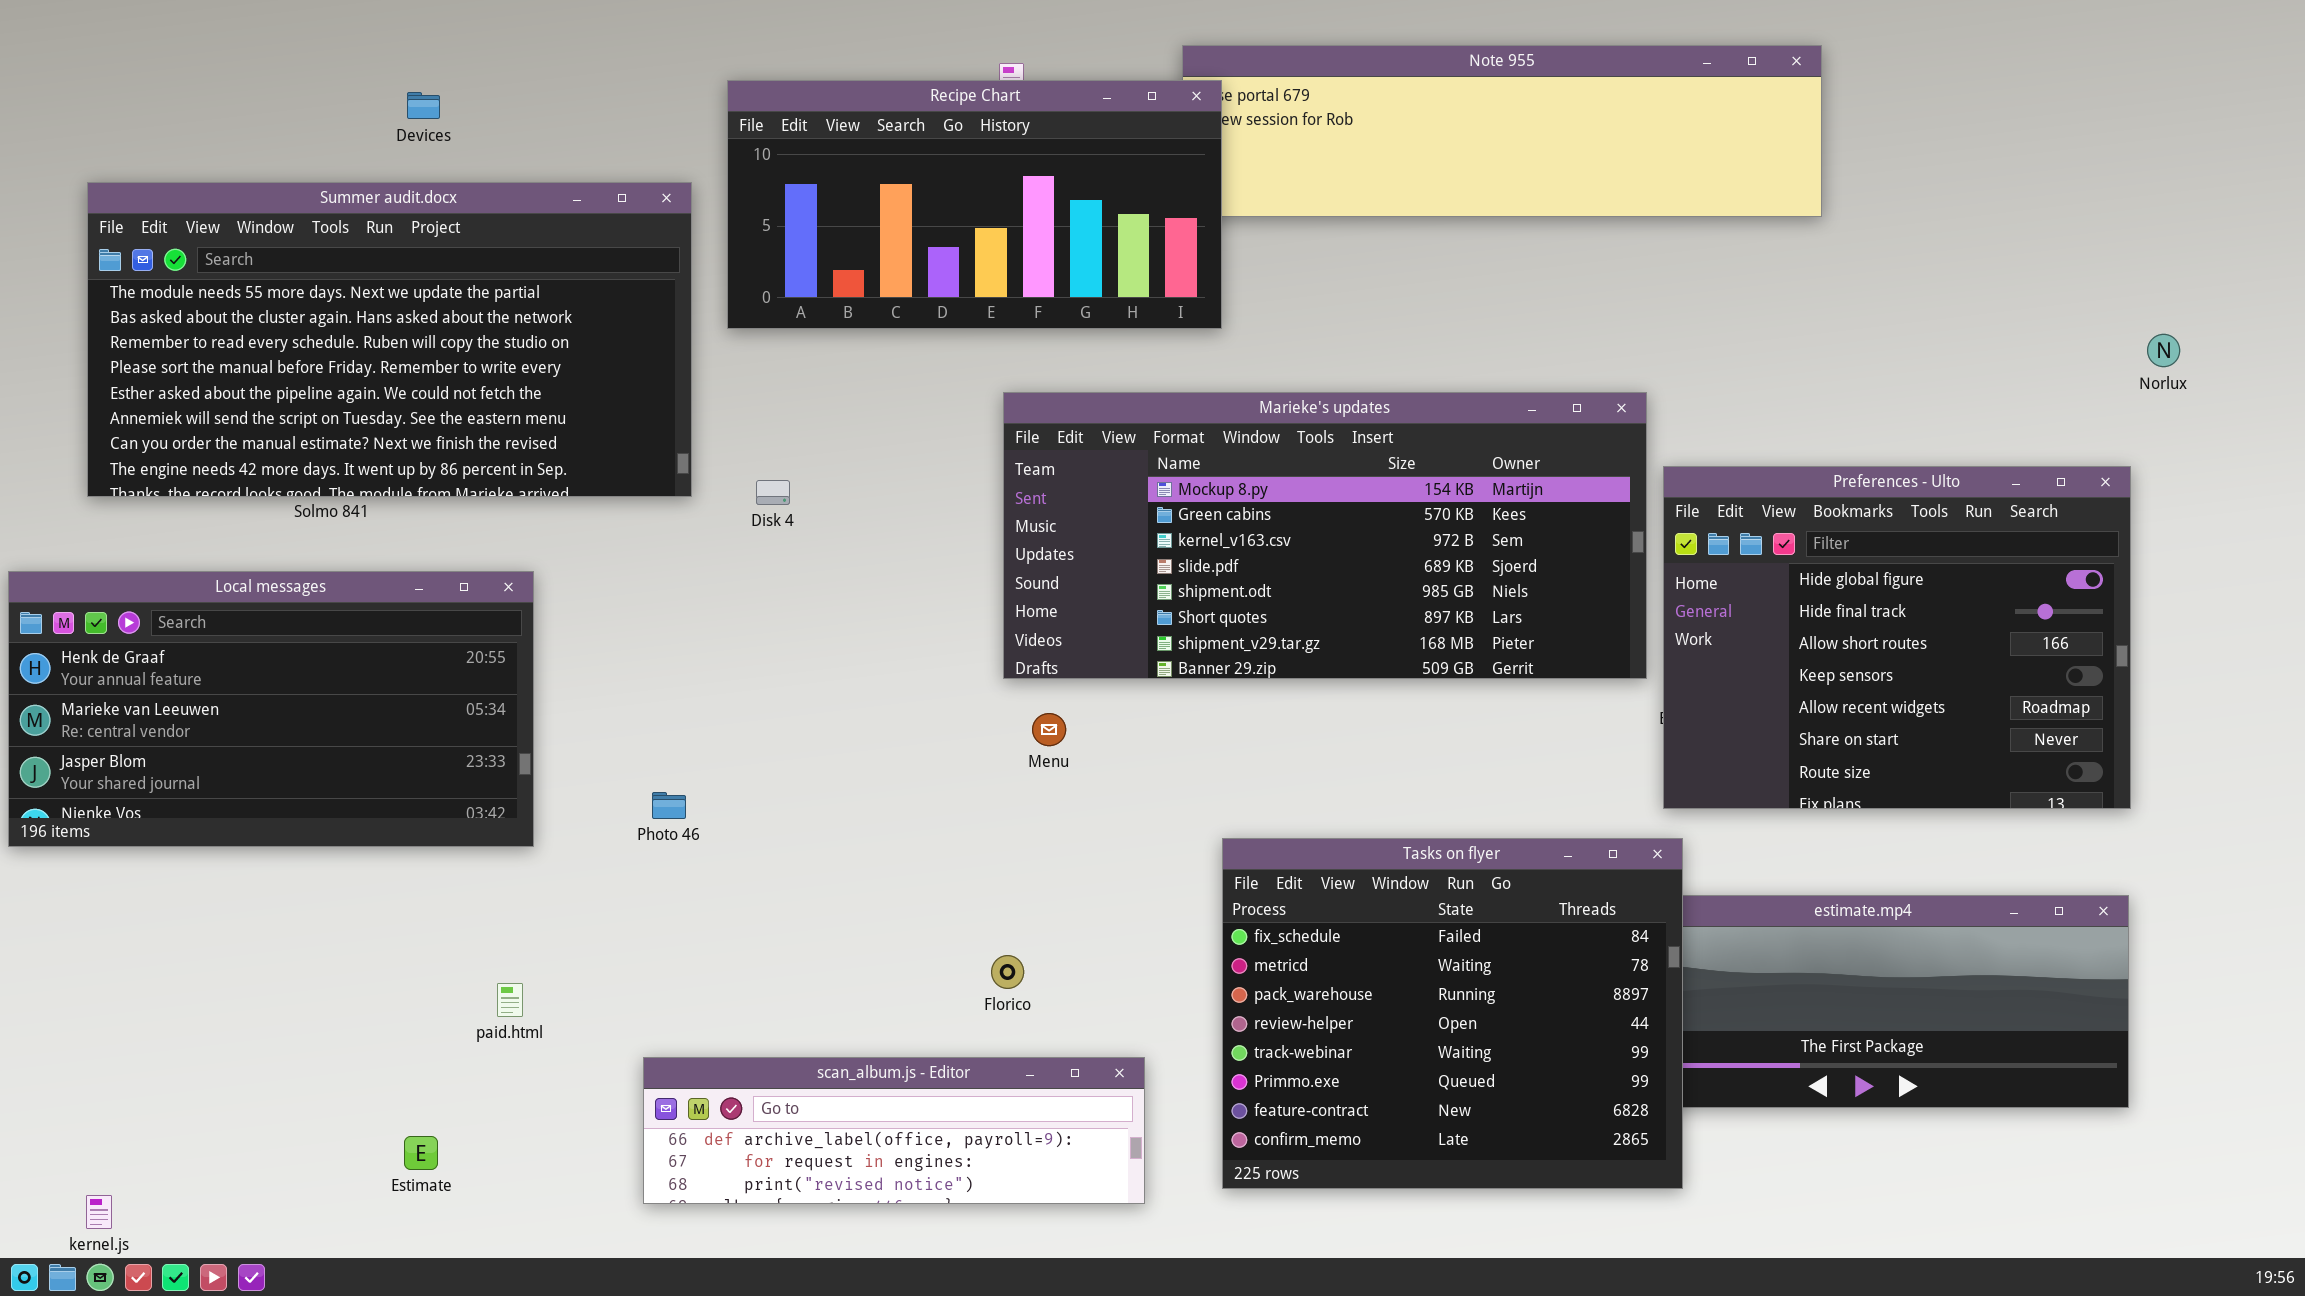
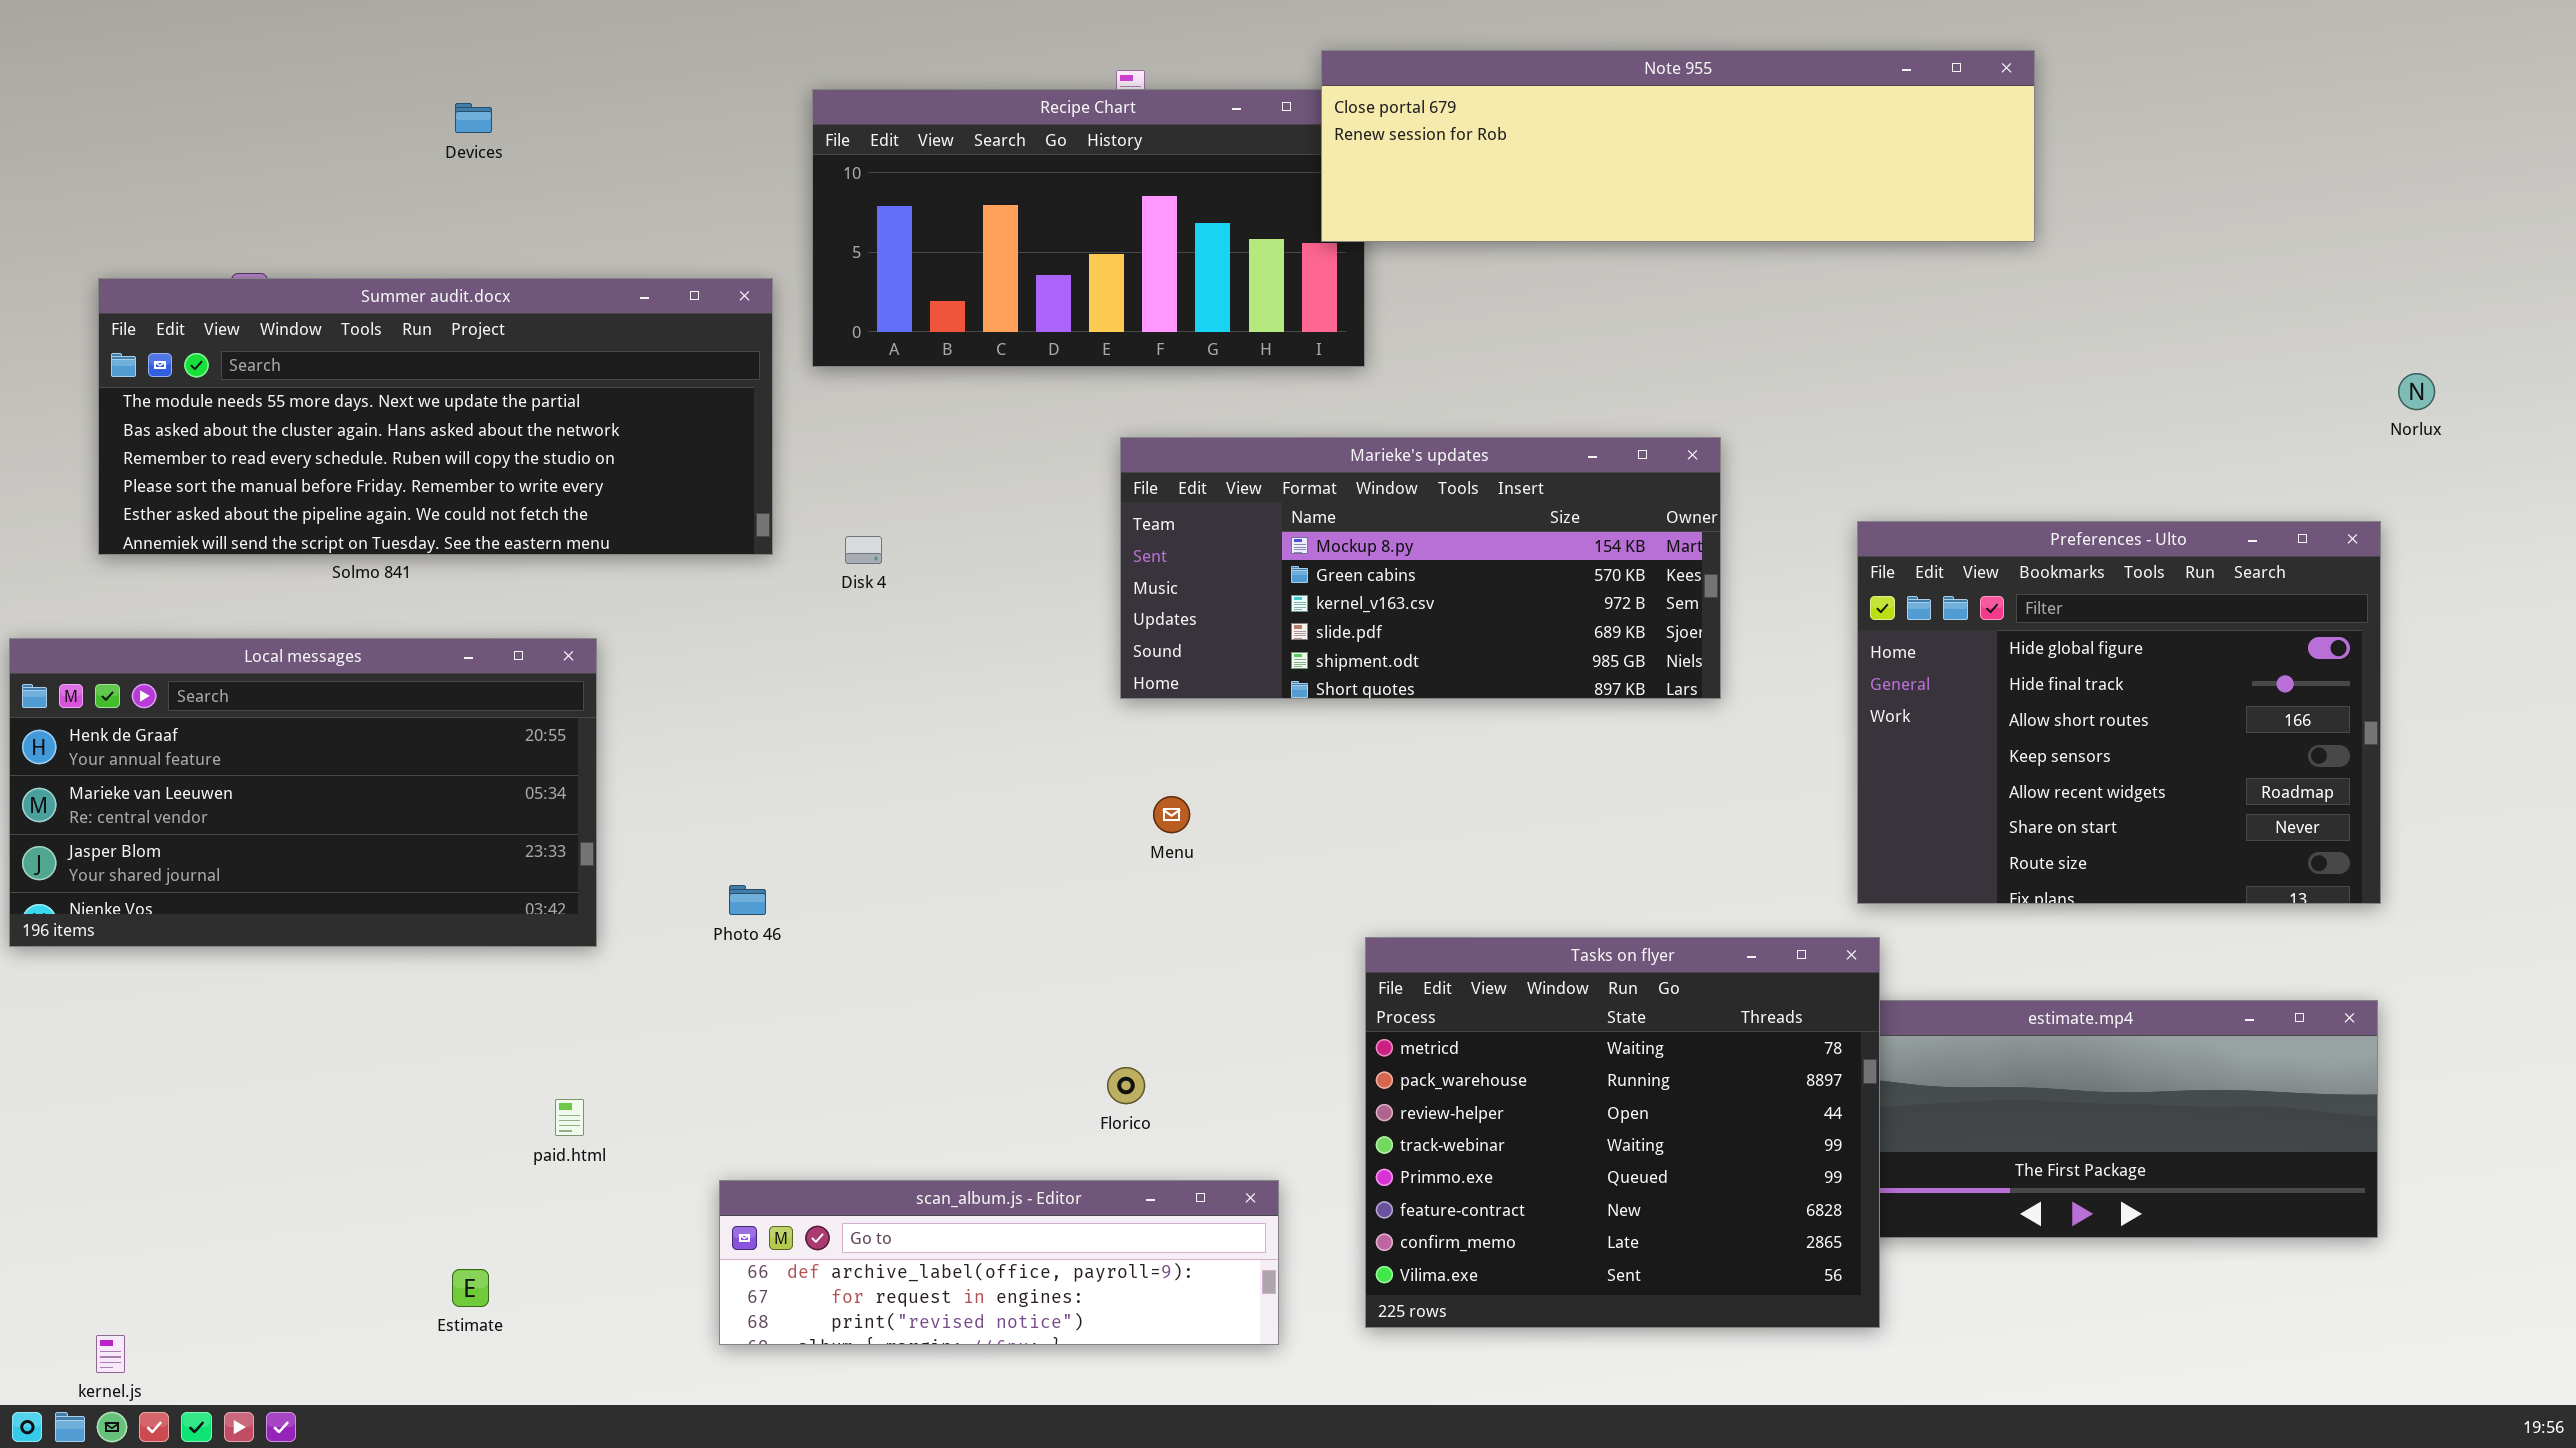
Note 955: [1182,45,1822,217] -> [1321,50,2035,242], raised
Summer audit.docx: [87,182,692,497] -> [98,278,773,555], resized
Marieke's updates: [1003,392,1647,679] -> [1120,437,1721,699], resized
Tasks on flyer: [1222,838,1683,1189] -> [1365,937,1880,1328], scrolled down 1 row

